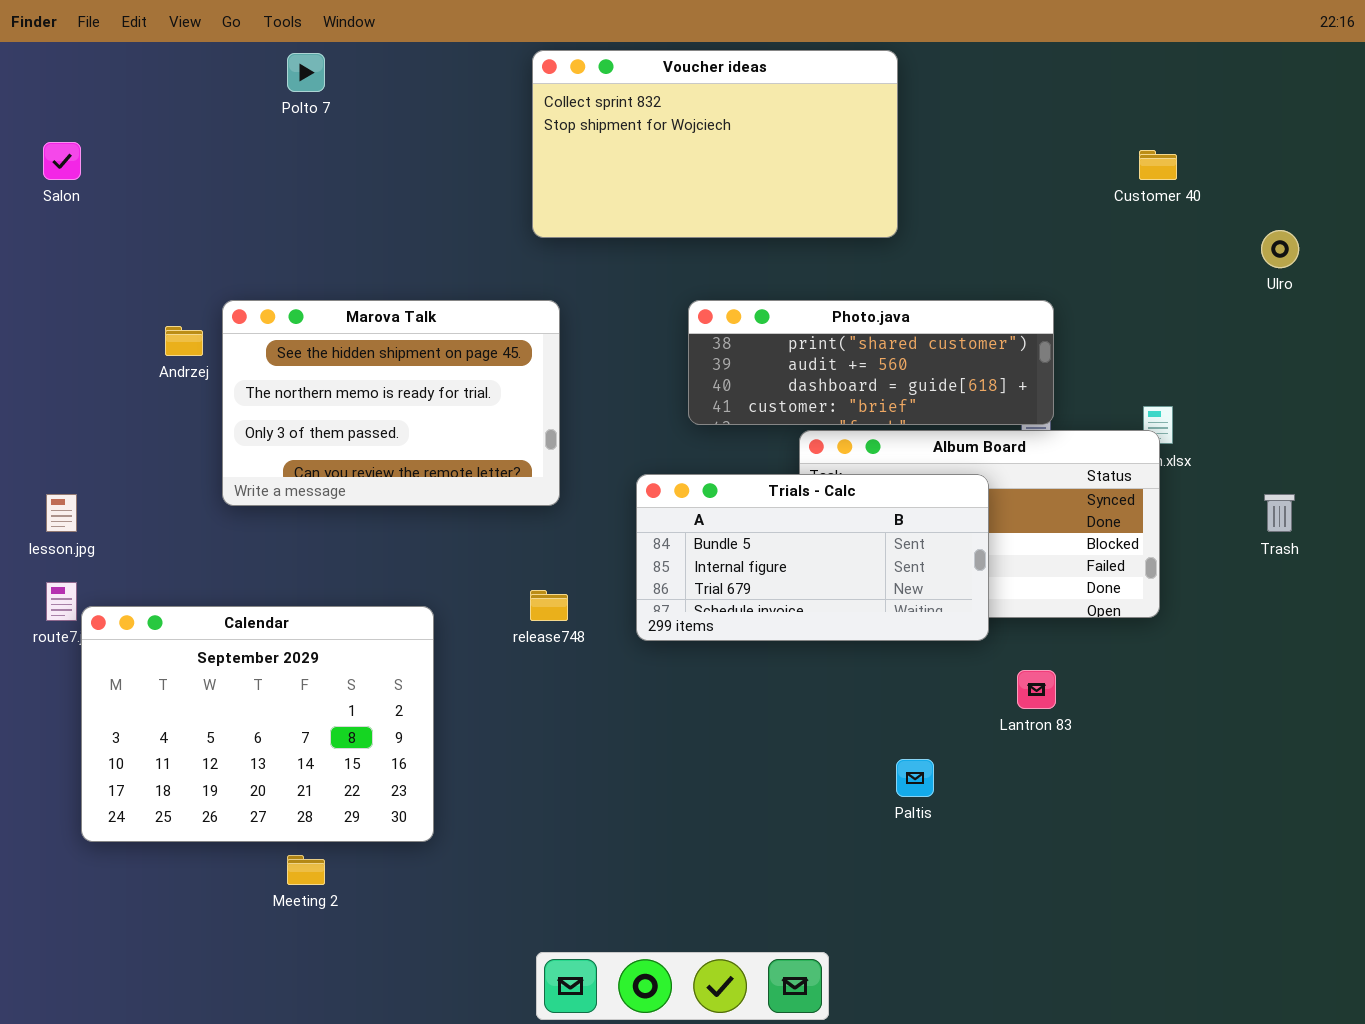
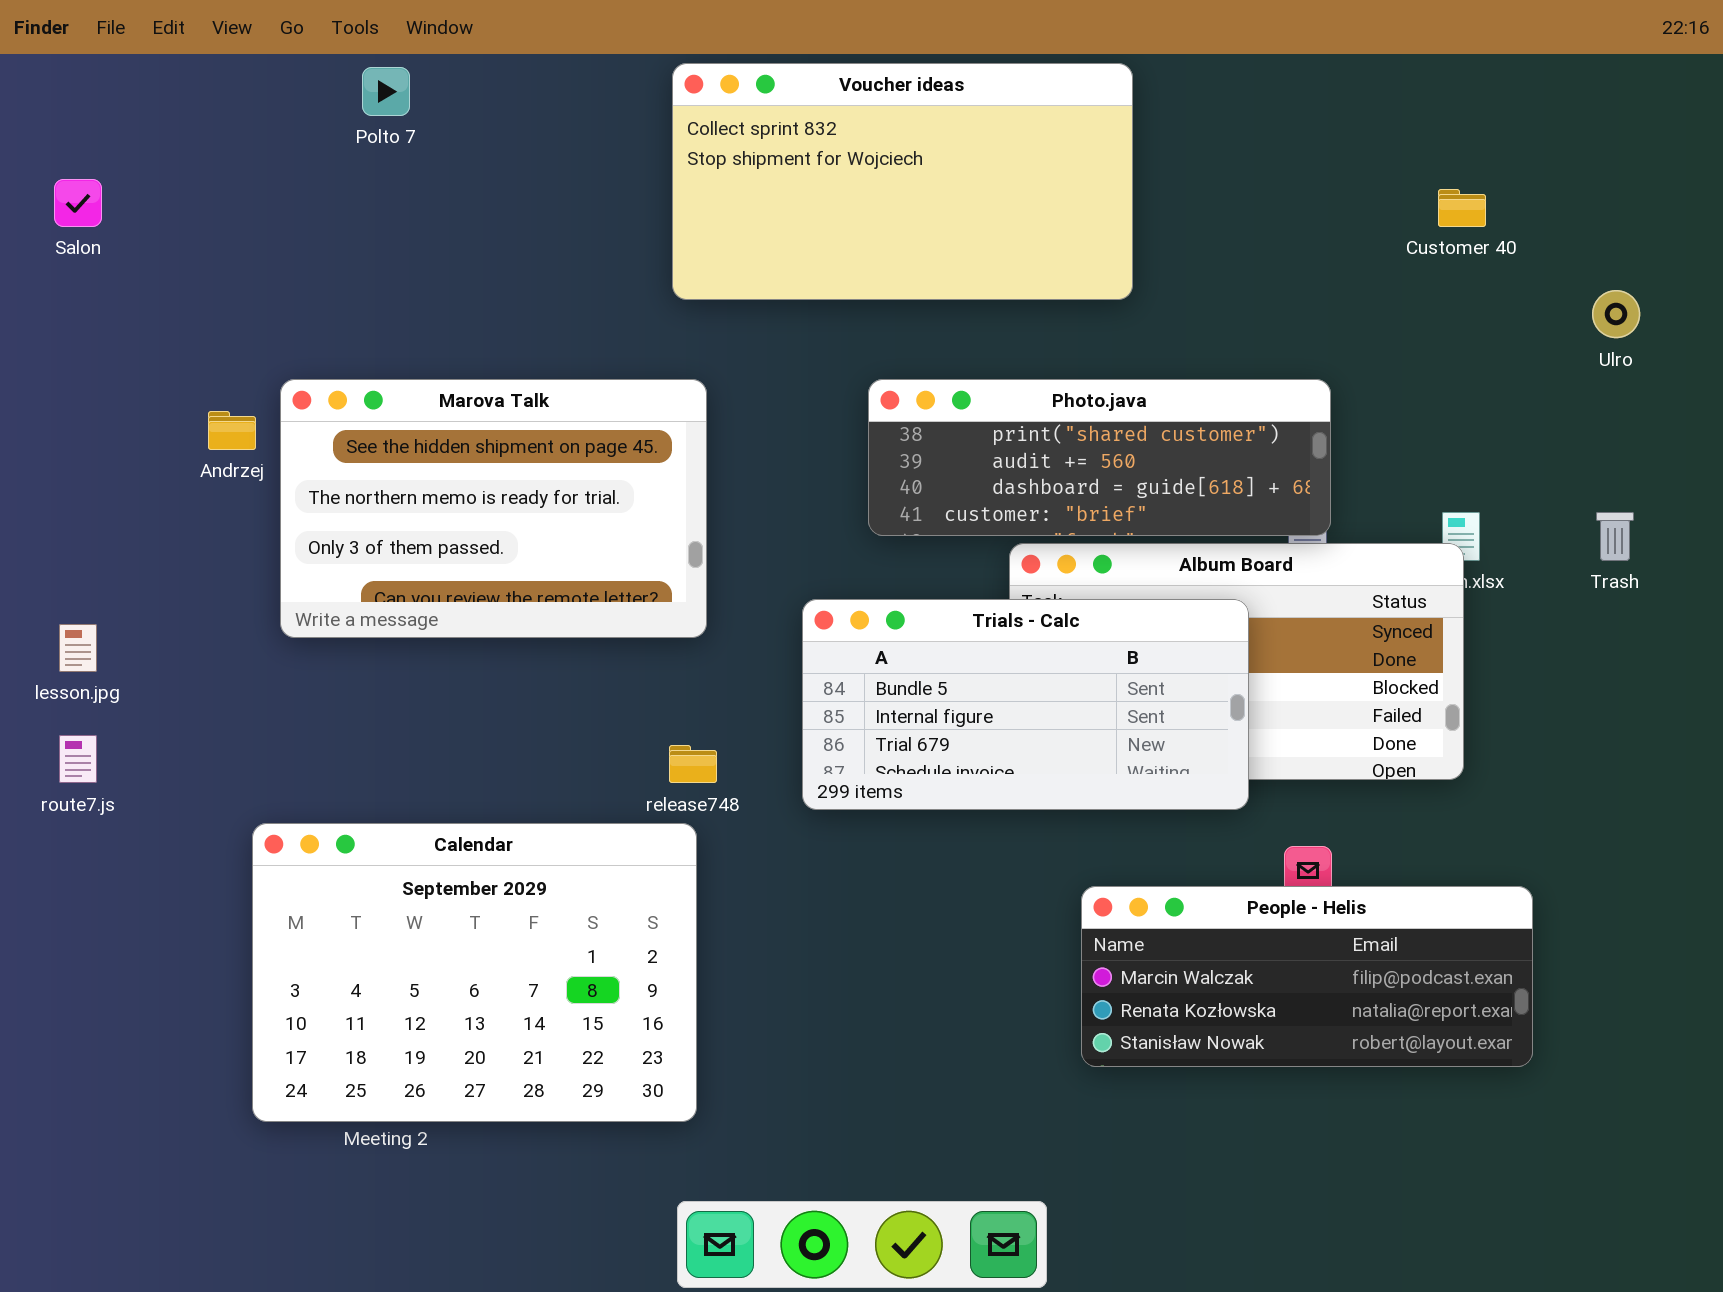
Trash: [1264,494,1295,532] -> [1596,512,1634,561], moved
Calendar: [81,606,434,842] -> [252,823,697,1122], moved
People - Helis: none -> [1081,886,1533,1067], opened

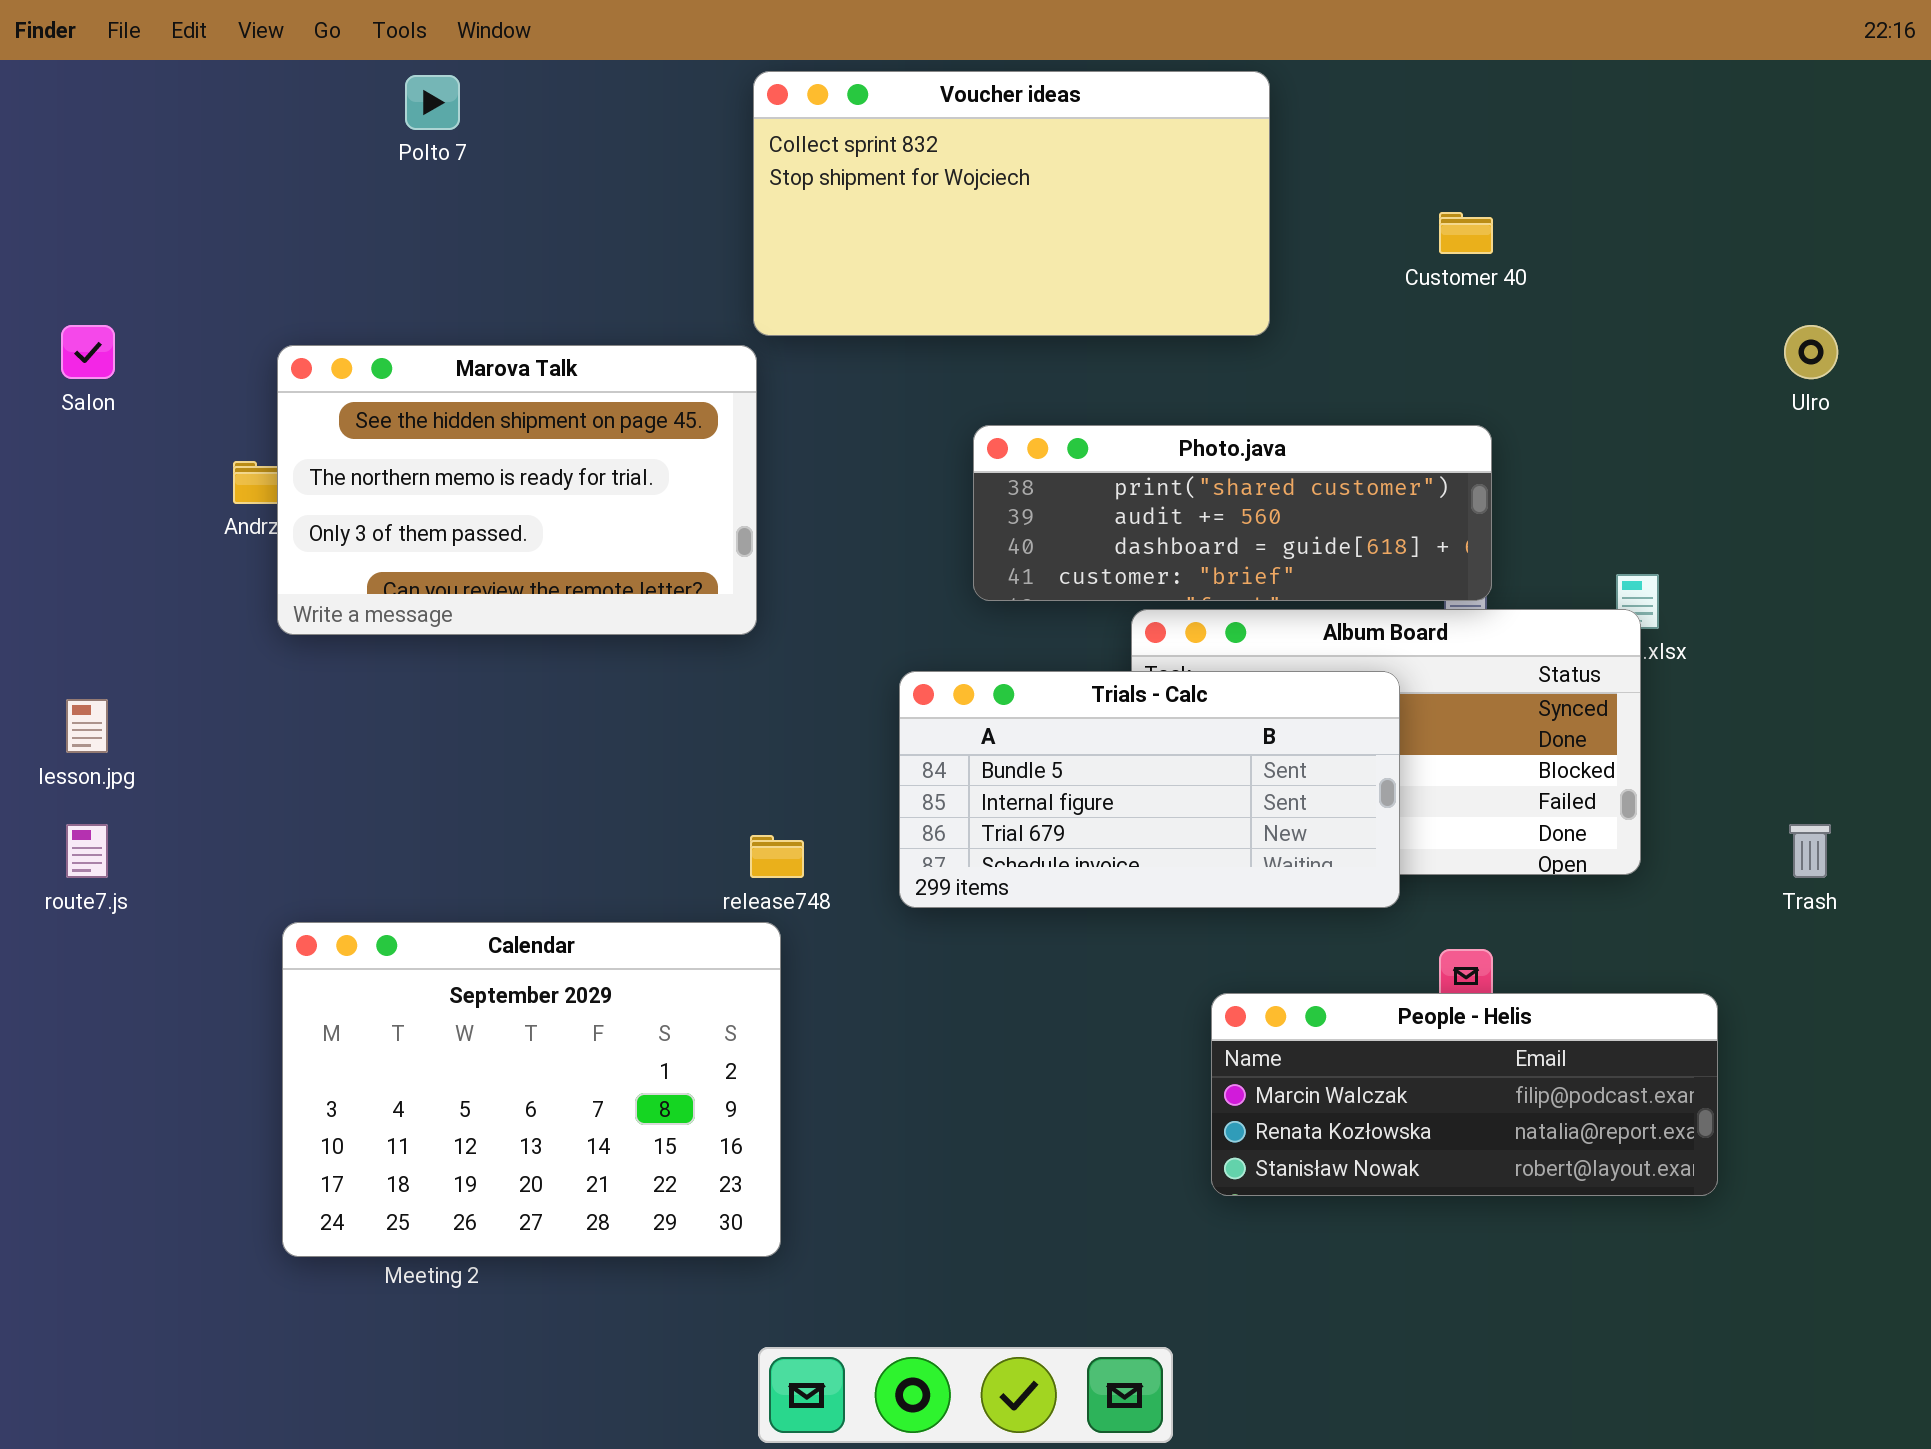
Salon: [54,179,102,227] -> [61,325,115,379], moved
Customer 40: [1438,189,1486,227] -> [1439,212,1493,254], moved
Marova Talk: [280,379,707,638] -> [277,345,757,635], moved
Trash: [1596,512,1634,561] -> [1789,824,1831,878], moved

